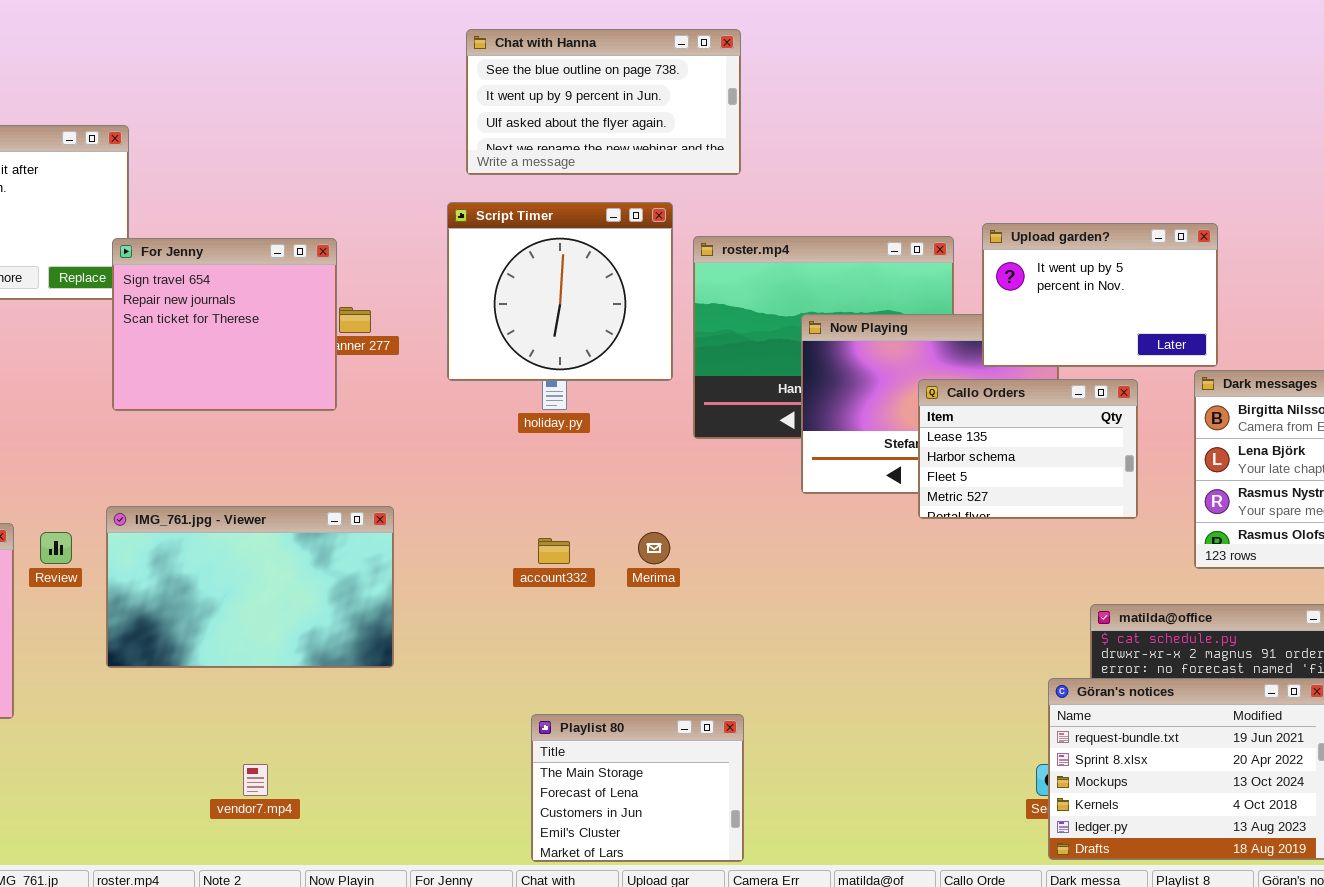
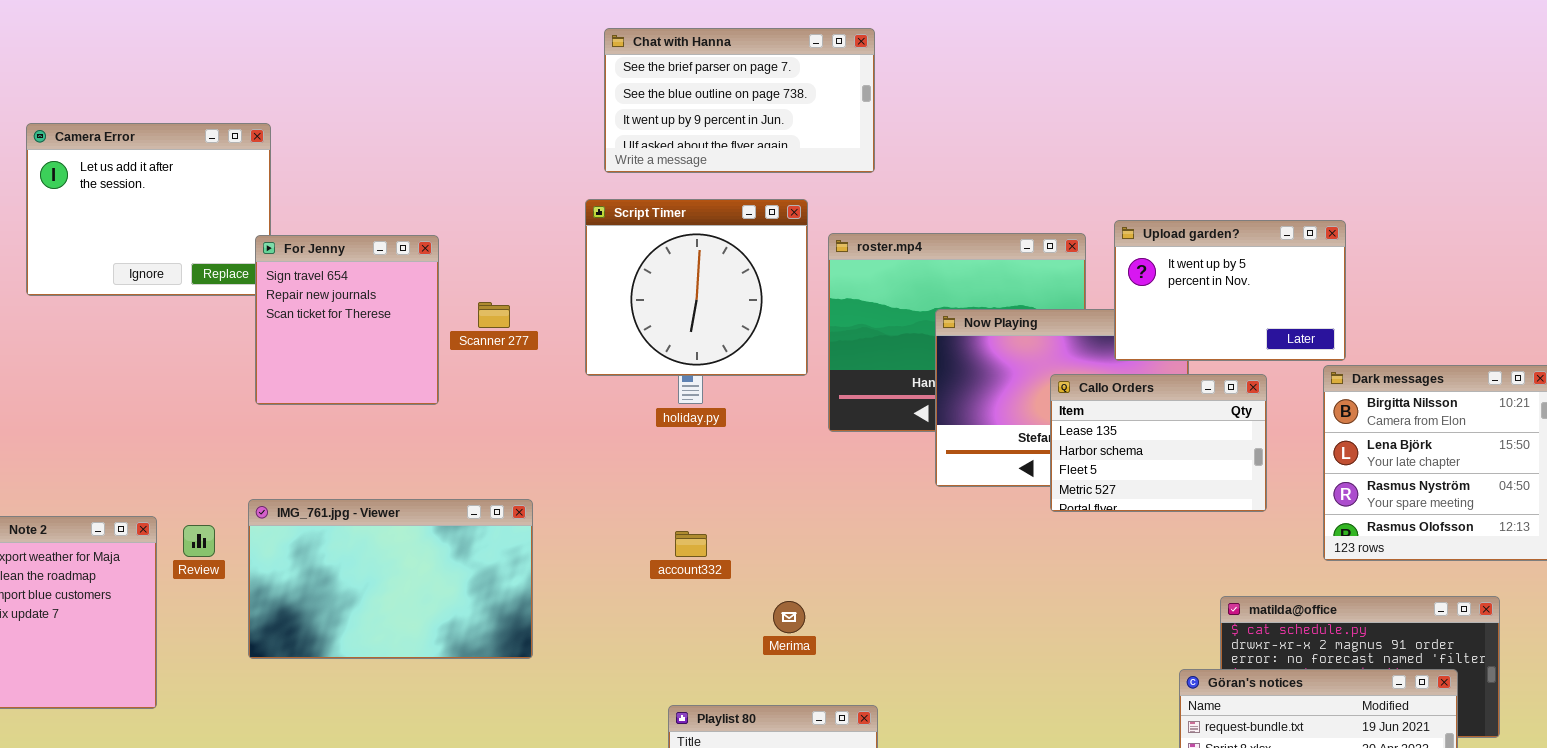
Chat with Hanna: [466,29,741,175] -> [604,28,875,173], scrolled up 1 row
For Jenny: [112,238,337,411] -> [255,235,439,405], resized
Merima: [638,532,670,564] -> [773,601,805,633], moved

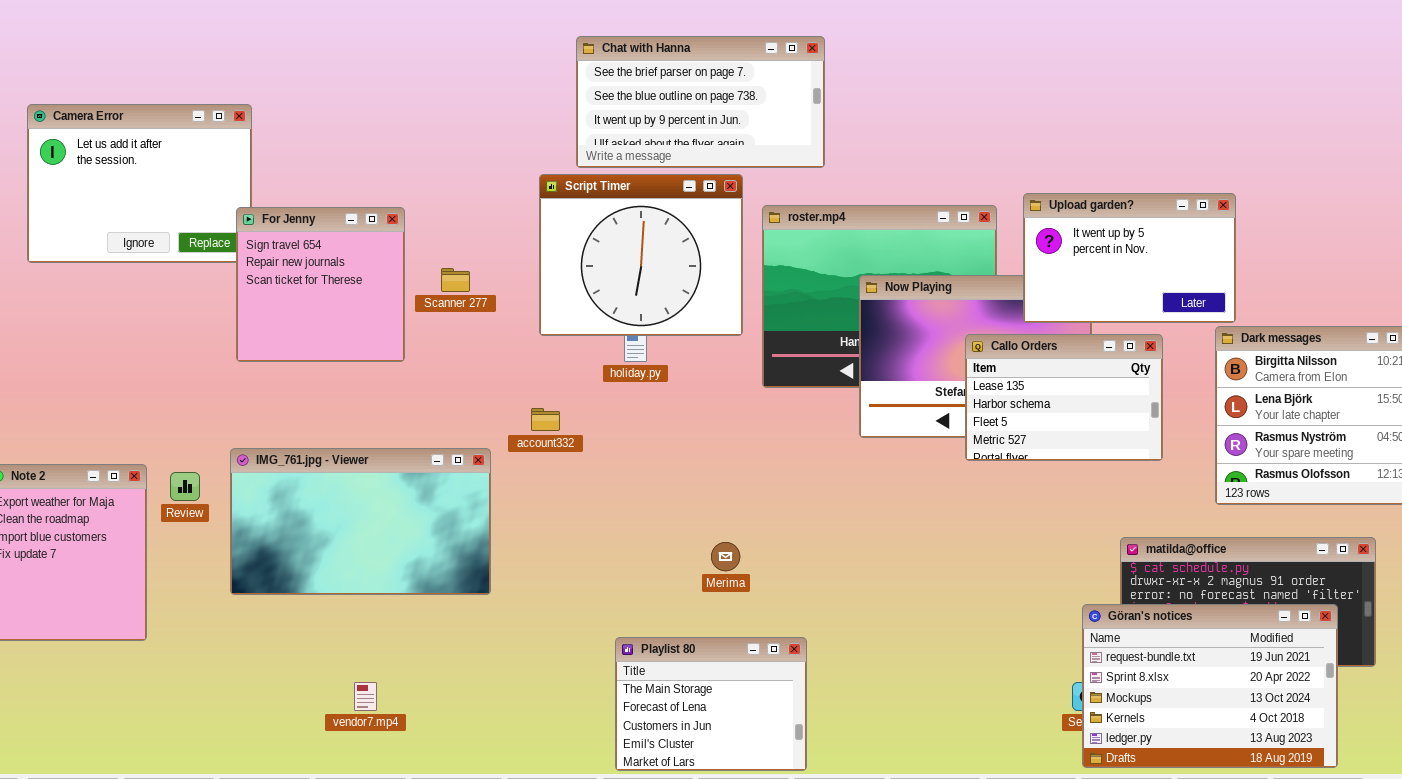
Chat with Hanna: [604,28,875,173] -> [576,36,825,168], moved
account332: [675,531,707,557] -> [531,408,560,431], moved

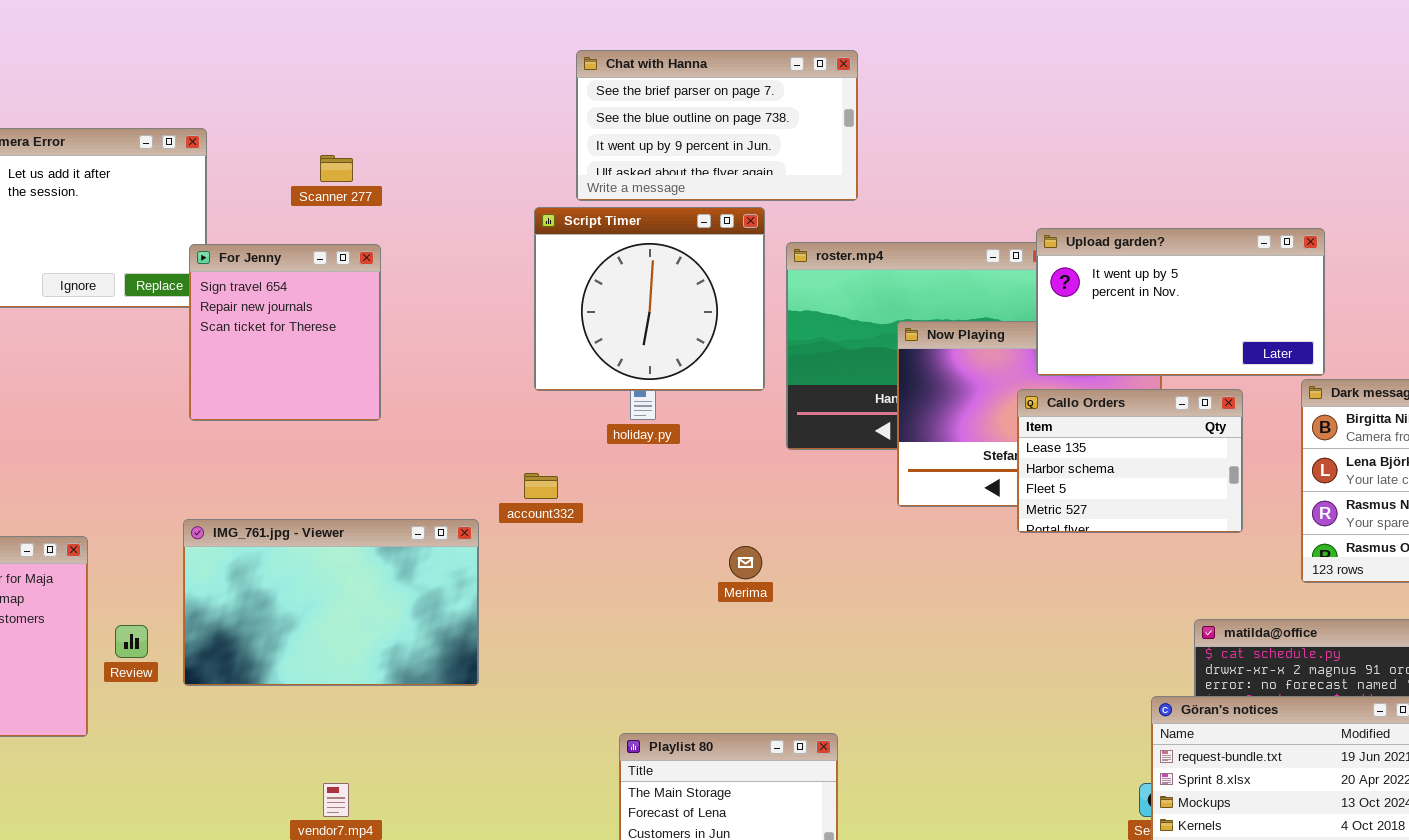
Upload garden?: [1023,193,1236,323] -> [1036,228,1325,376], resized
Scanner 277: [441,268,470,292] -> [320,155,353,182], moved
Review: [170,472,200,501] -> [115,625,148,658], moved
Merima: [711,542,740,571] -> [729,546,762,579], moved

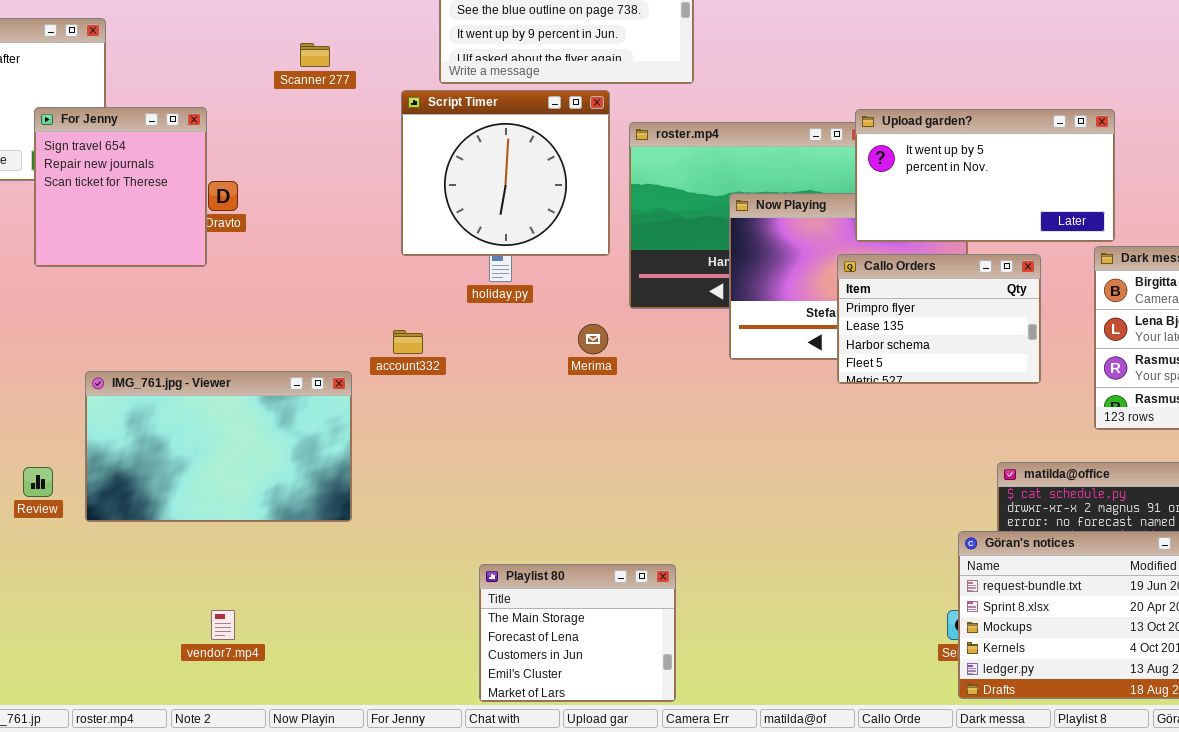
Scanner 277: [320,155,353,182] -> [300,43,330,67], moved
For Jenny: [189,244,381,421] -> [34,107,207,267], moved
Callo Orders: [1017,389,1243,533] -> [837,254,1041,384], scrolled up 1 row
Merima: [729,546,762,579] -> [578,324,608,354], moved

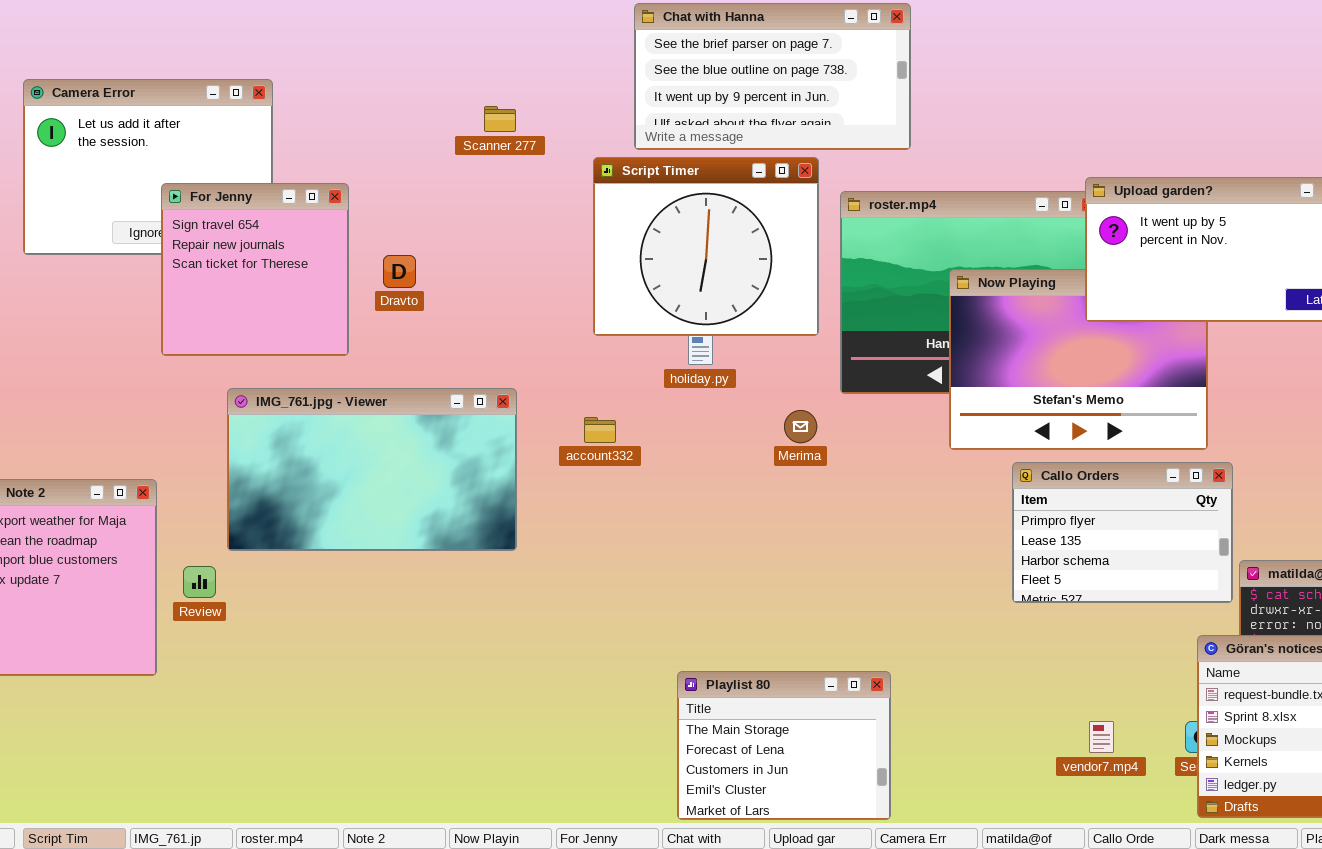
For Jenny: [34,107,207,267] -> [161,183,349,356], moved
Callo Orders: [837,254,1041,384] -> [1012,462,1233,603], moved
IMG_761.jpg - Viewer: [85,371,352,522] -> [227,388,517,551], moved
vendor7.mp4: [211,610,235,640] -> [1089,721,1114,753], moved

